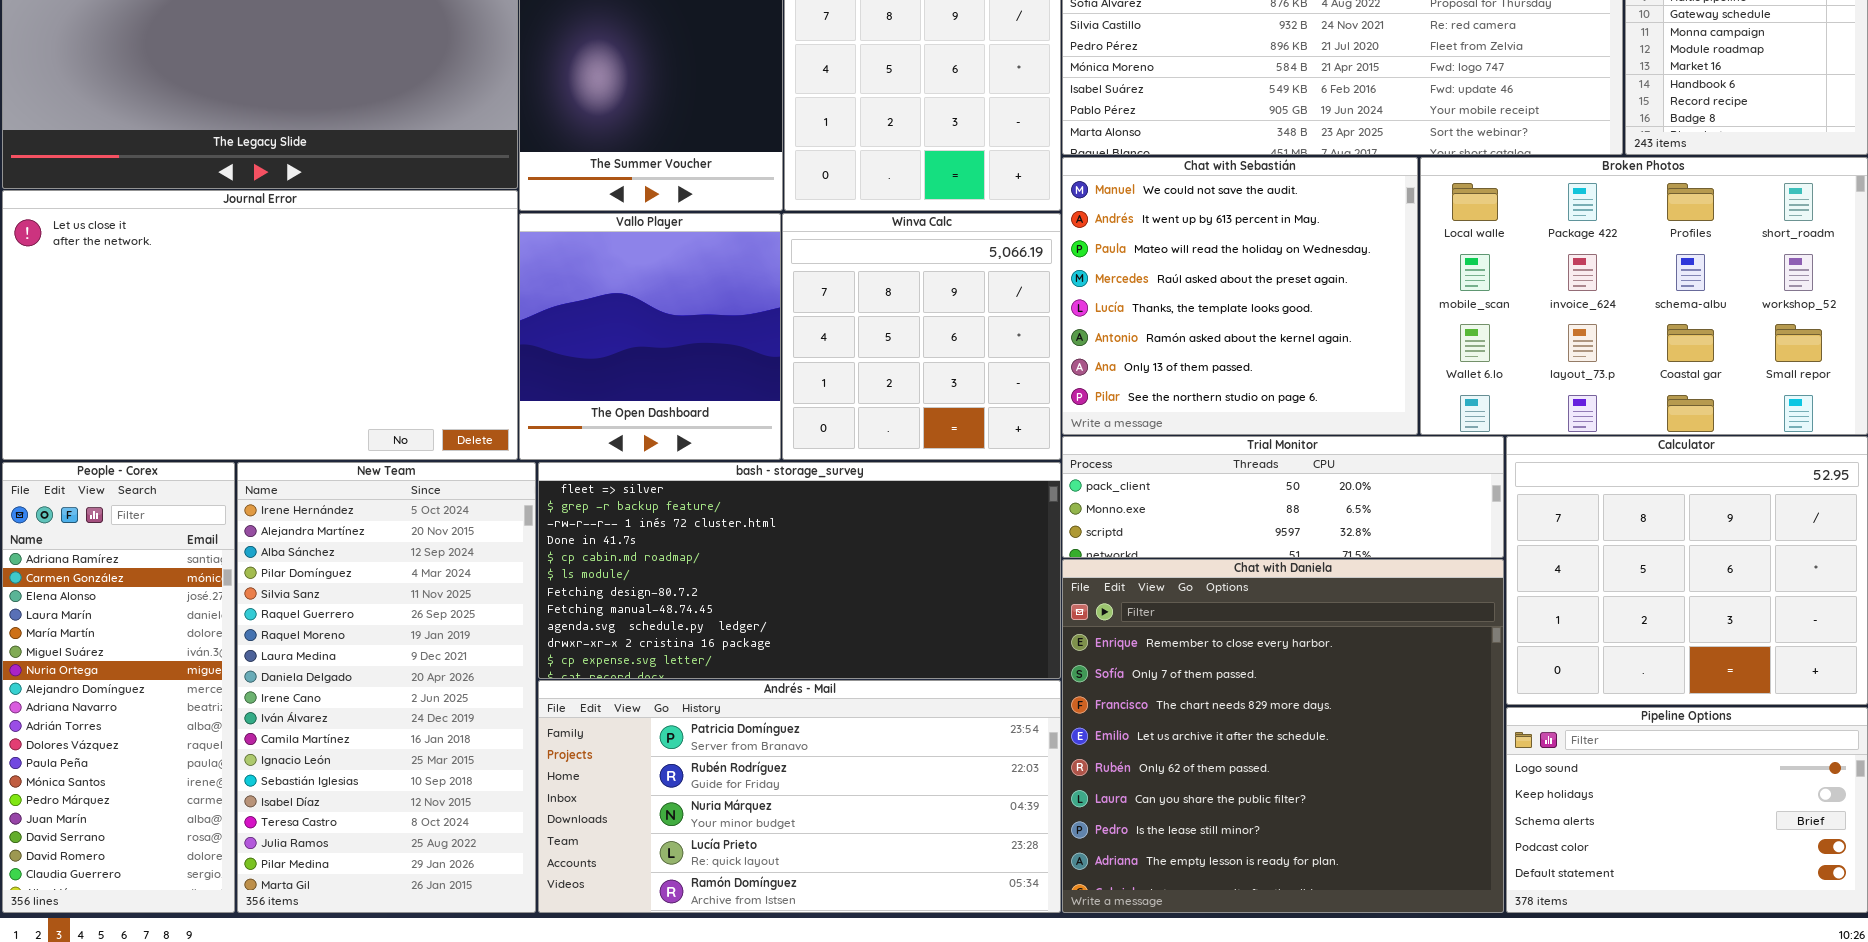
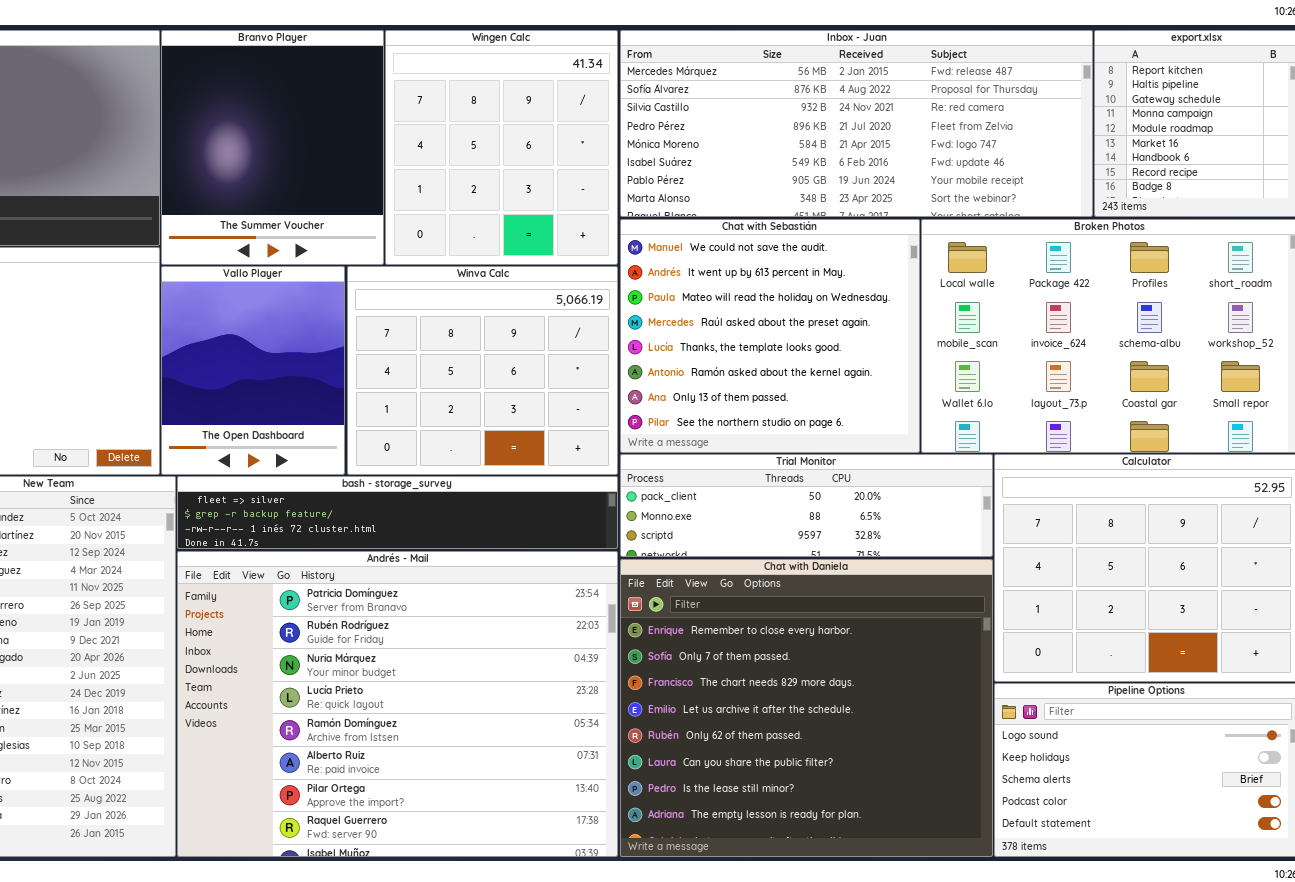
Vallo Player: [519,213,781,460] -> [161,266,345,475], resized
Winva Calc: [782,213,1061,460] -> [347,266,618,475], resized
bash - storage_survey: [538,462,1061,679] -> [177,476,618,549], resized
Andrés - Mail: [538,680,1061,913] -> [177,551,618,857], resized

